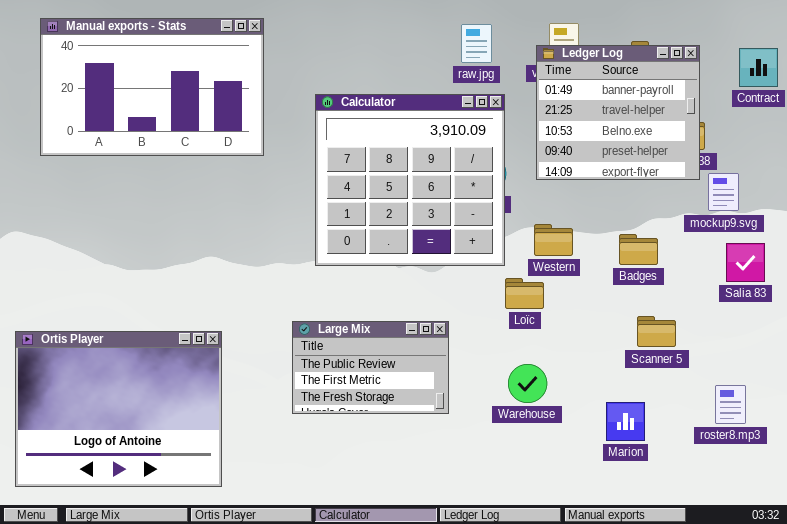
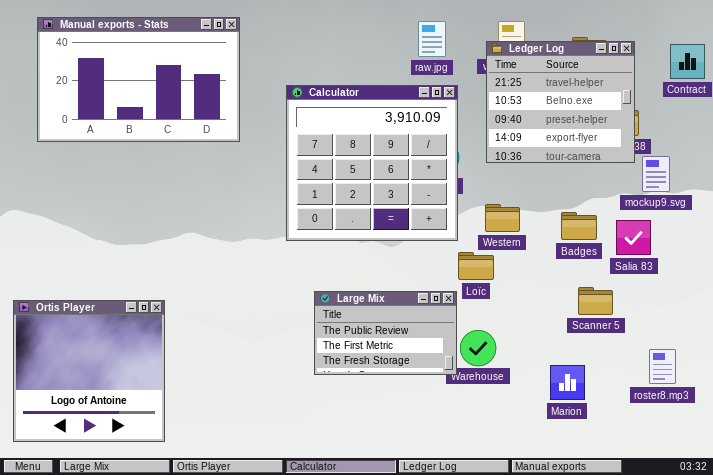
Ledger Log: [536,45,700,180] -> [486,41,635,163], scrolled down 1 row
Salia 83: [726,243,765,282] -> [616,220,651,255], moved
Large Mix: [292,321,449,414] -> [314,291,457,375], moved
Ortis Player: [15,331,222,487] -> [13,300,165,442], resized

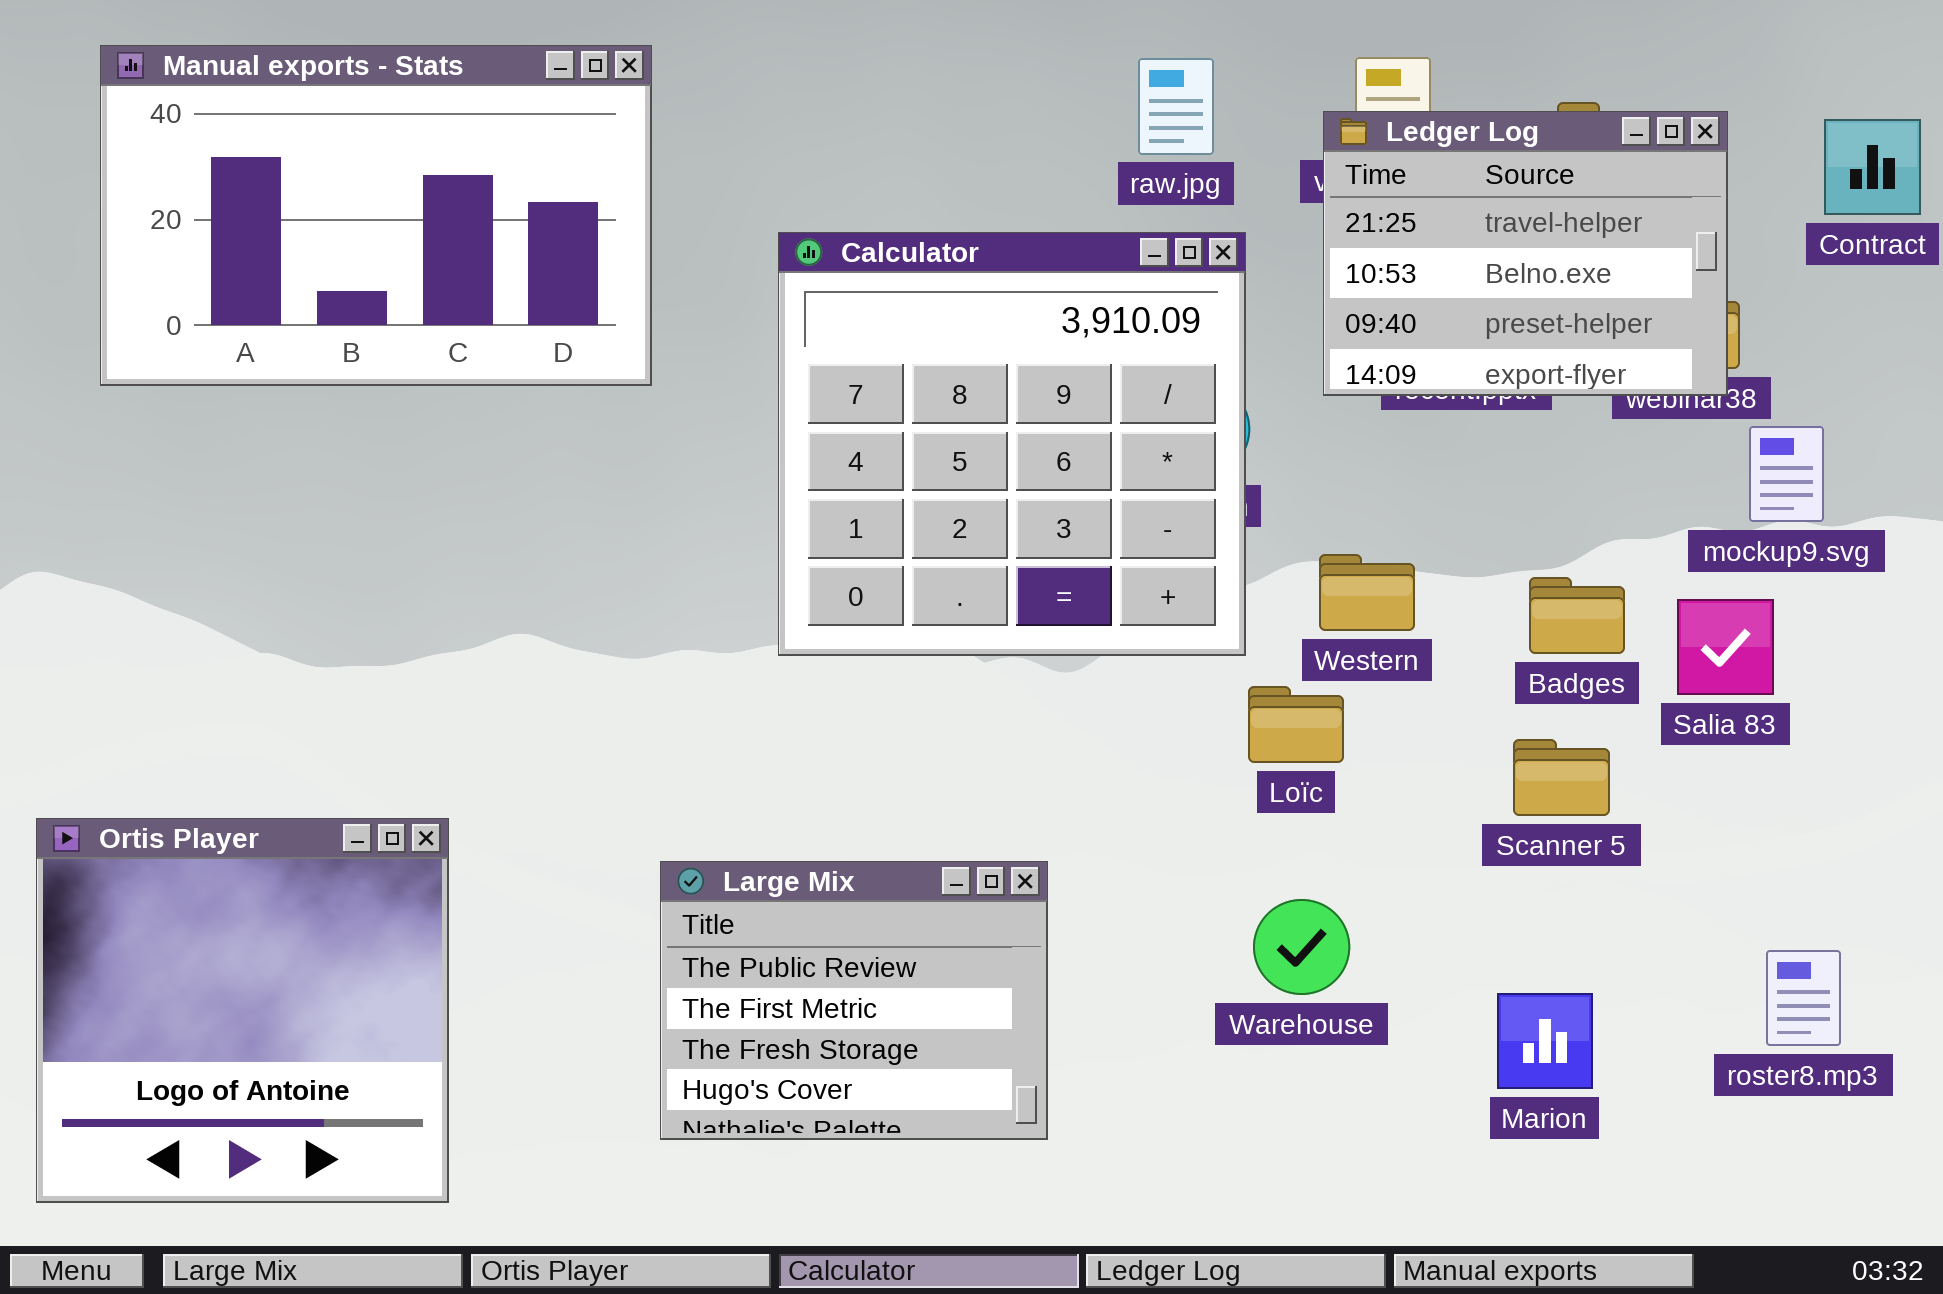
Ledger Log: [486,41,635,163] -> [1323,111,1728,396], resized
Scanner 5: [578,287,613,315] -> [1513,739,1610,816], moved
Large Mix: [314,291,457,375] -> [660,861,1048,1140], moved, resized

